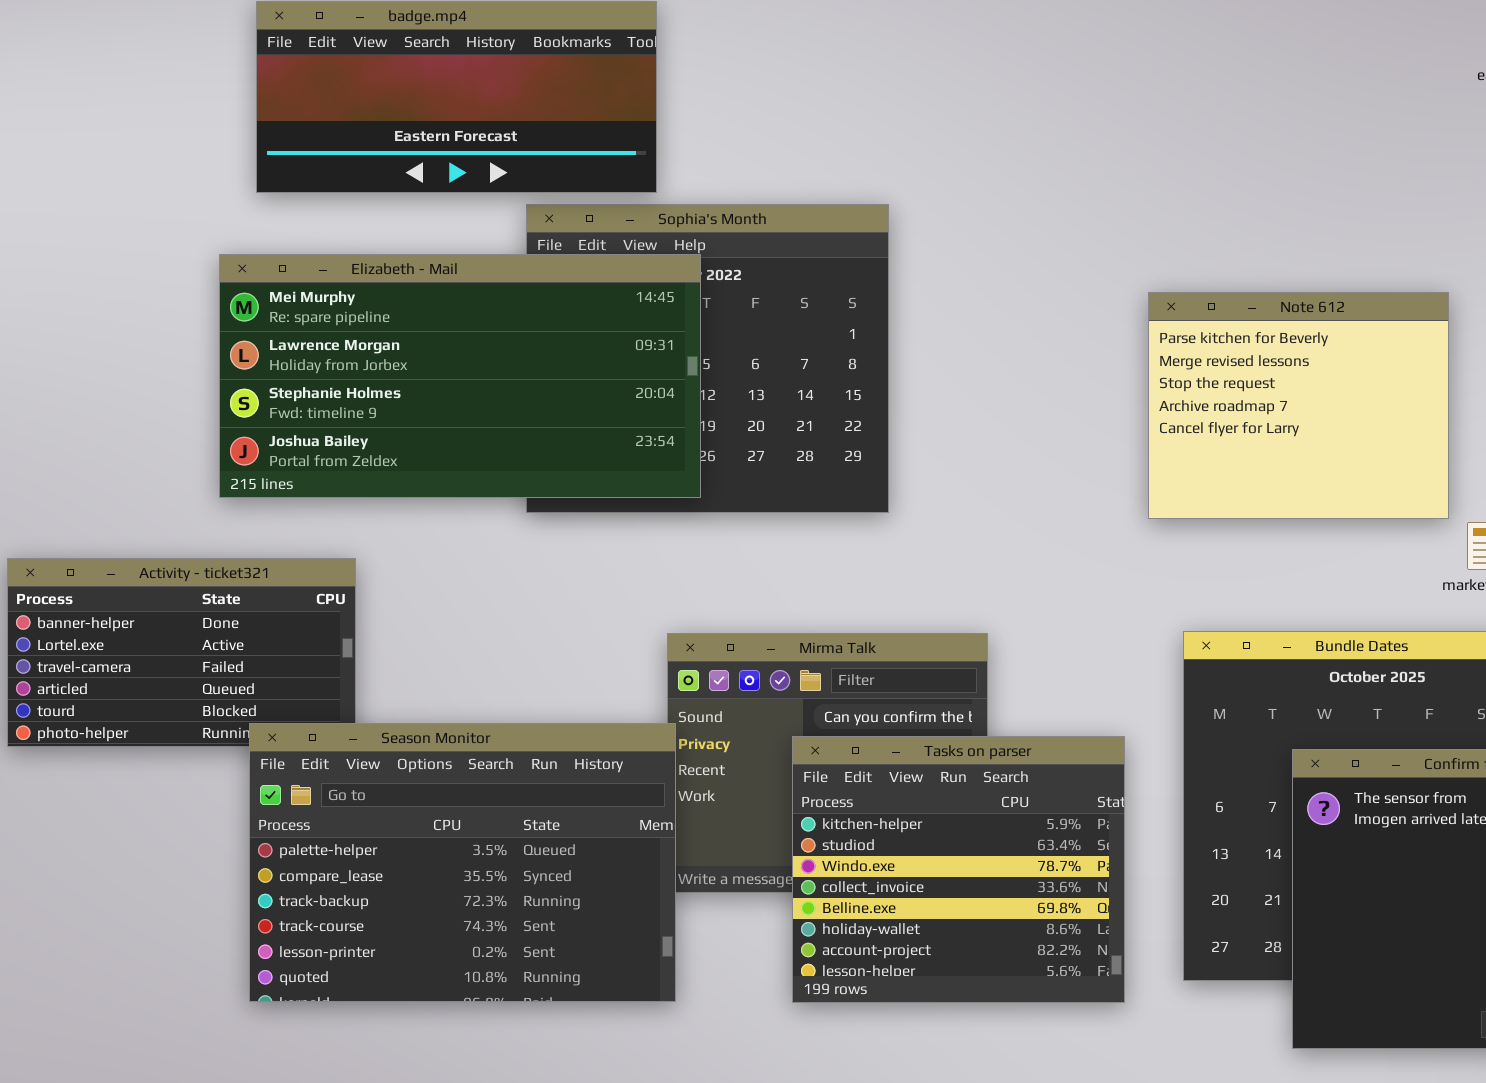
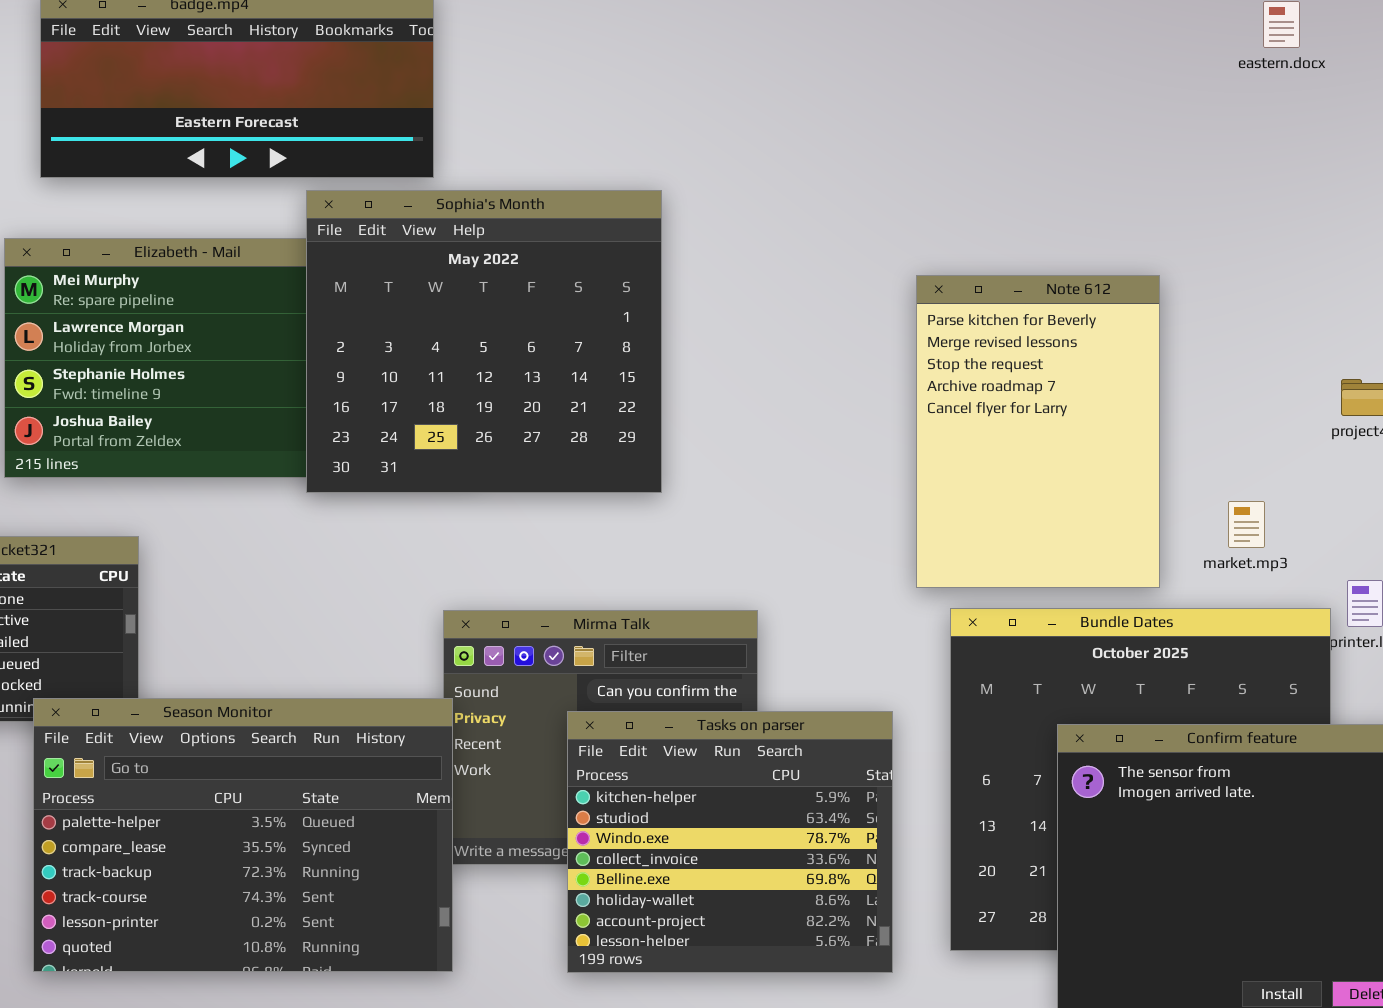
Sophia's Month: [526,204,889,513] -> [306,190,662,493], raised
Note 612: [1148,292,1449,519] -> [916,275,1160,588], resized

